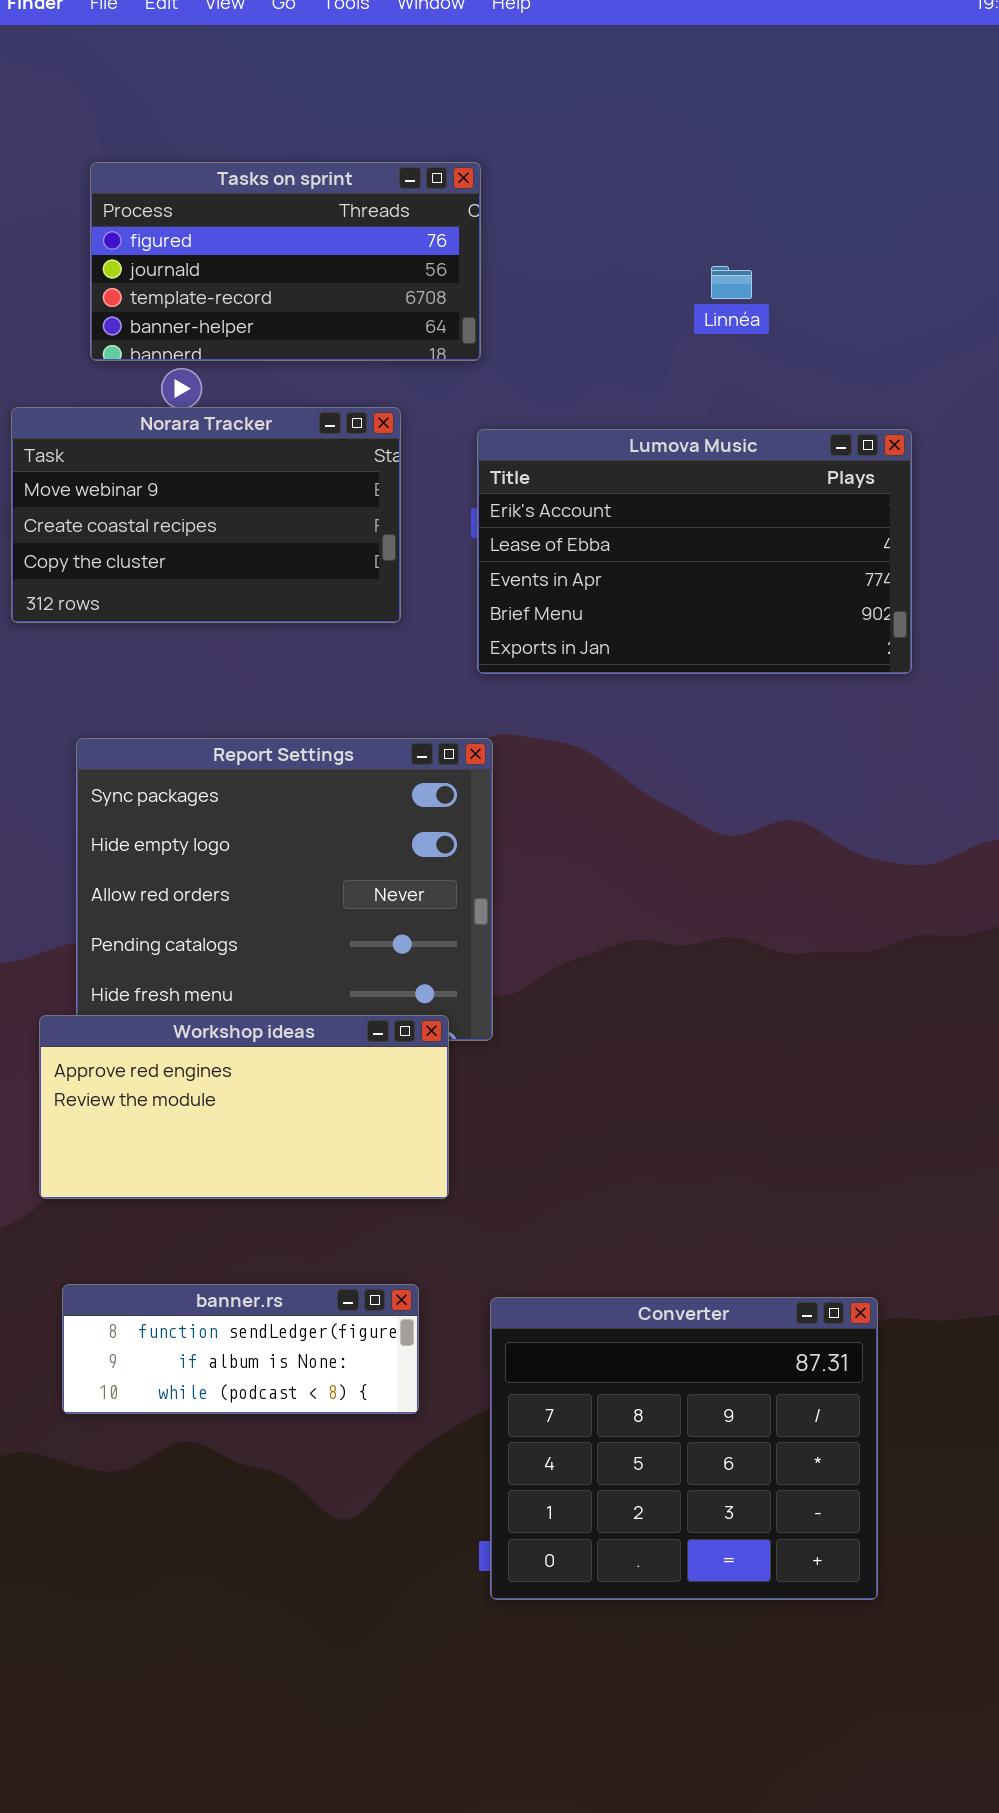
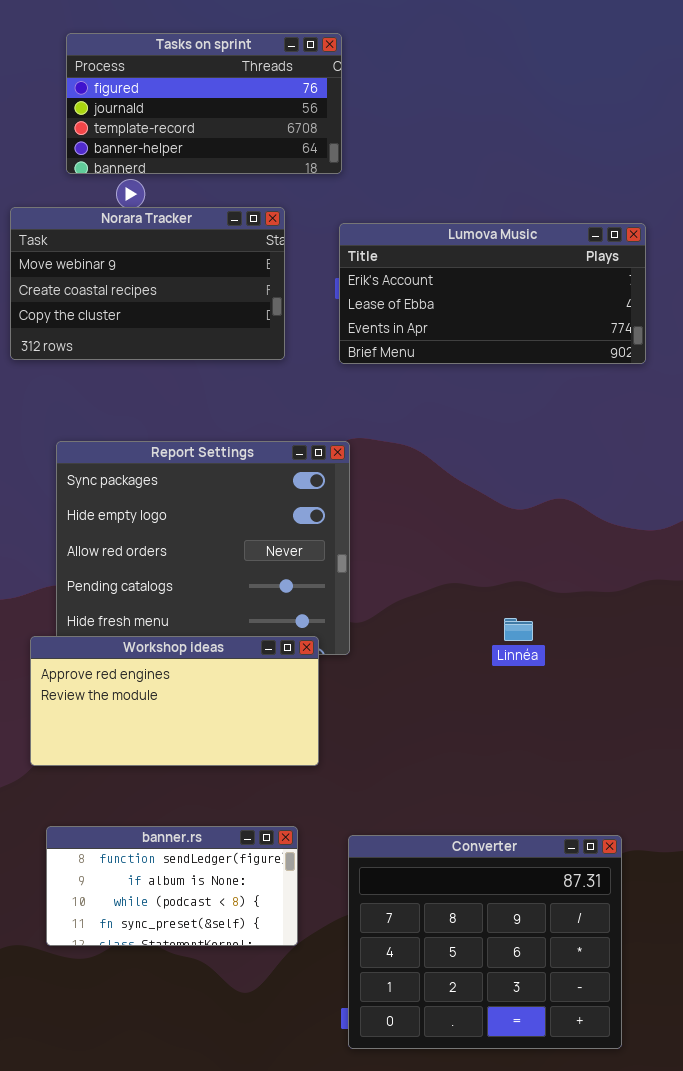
Linnéa: [711,266,752,299] -> [504,618,533,641], moved
Lumova Music: [477,429,912,674] -> [339,223,646,364], resized
banner.rs: [62,1284,419,1414] -> [46,826,298,946], resized

